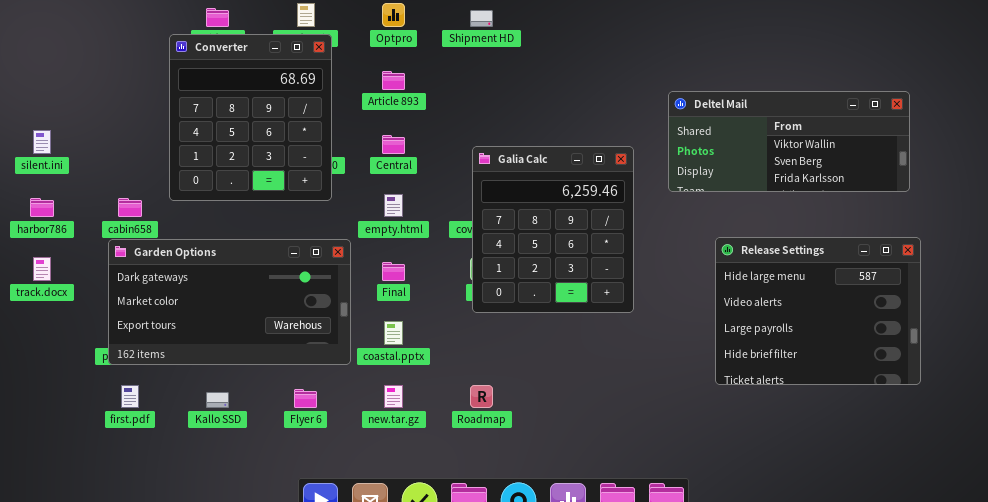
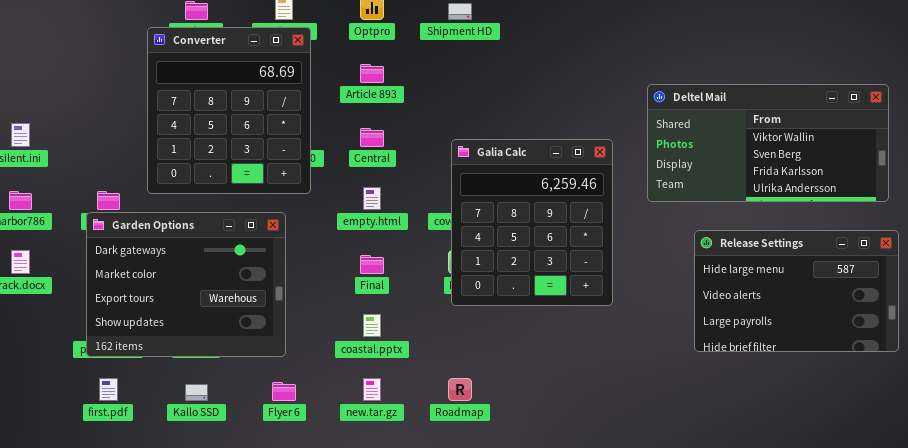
Deltel Mail: [668,91,910,192] -> [647,84,889,202], resized
Release Settings: [715,237,921,385] -> [694,230,899,352], resized
Garden Options: [108,239,351,365] -> [86,212,286,357], resized

